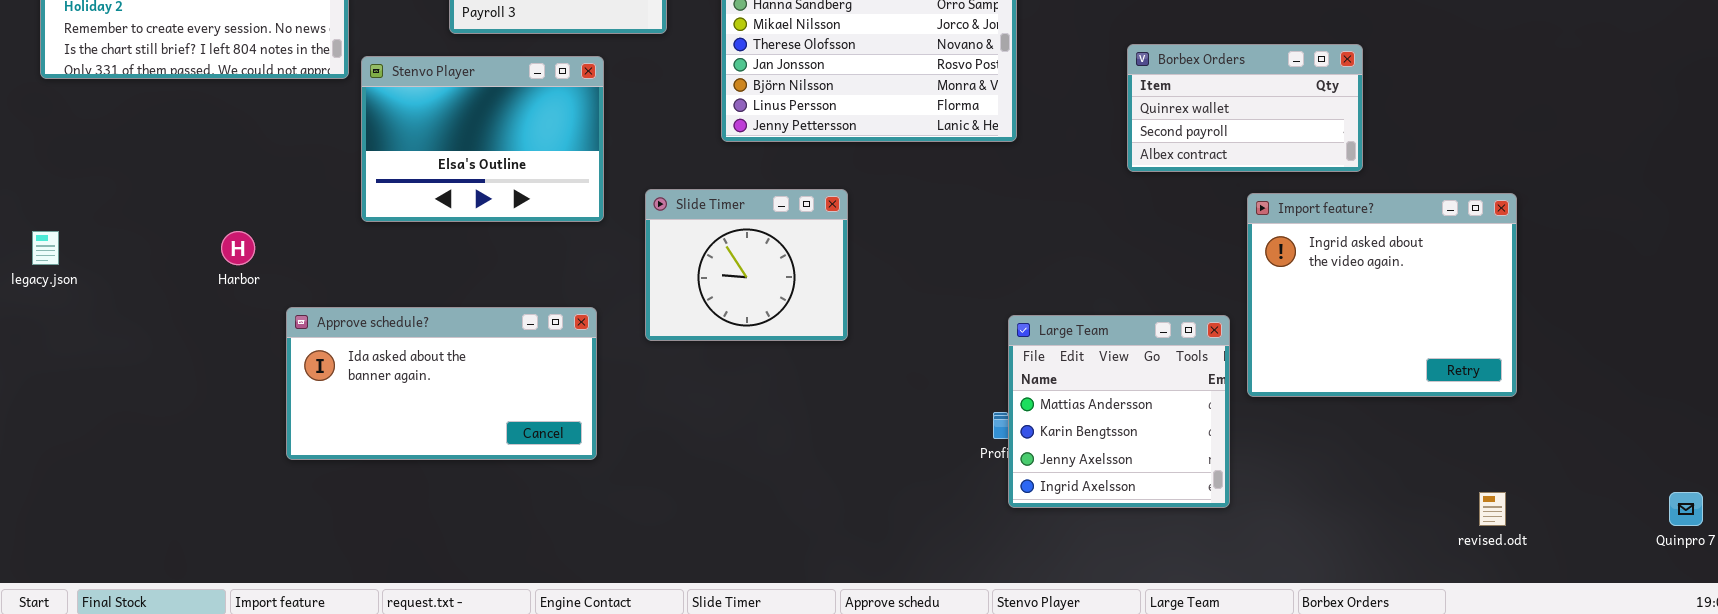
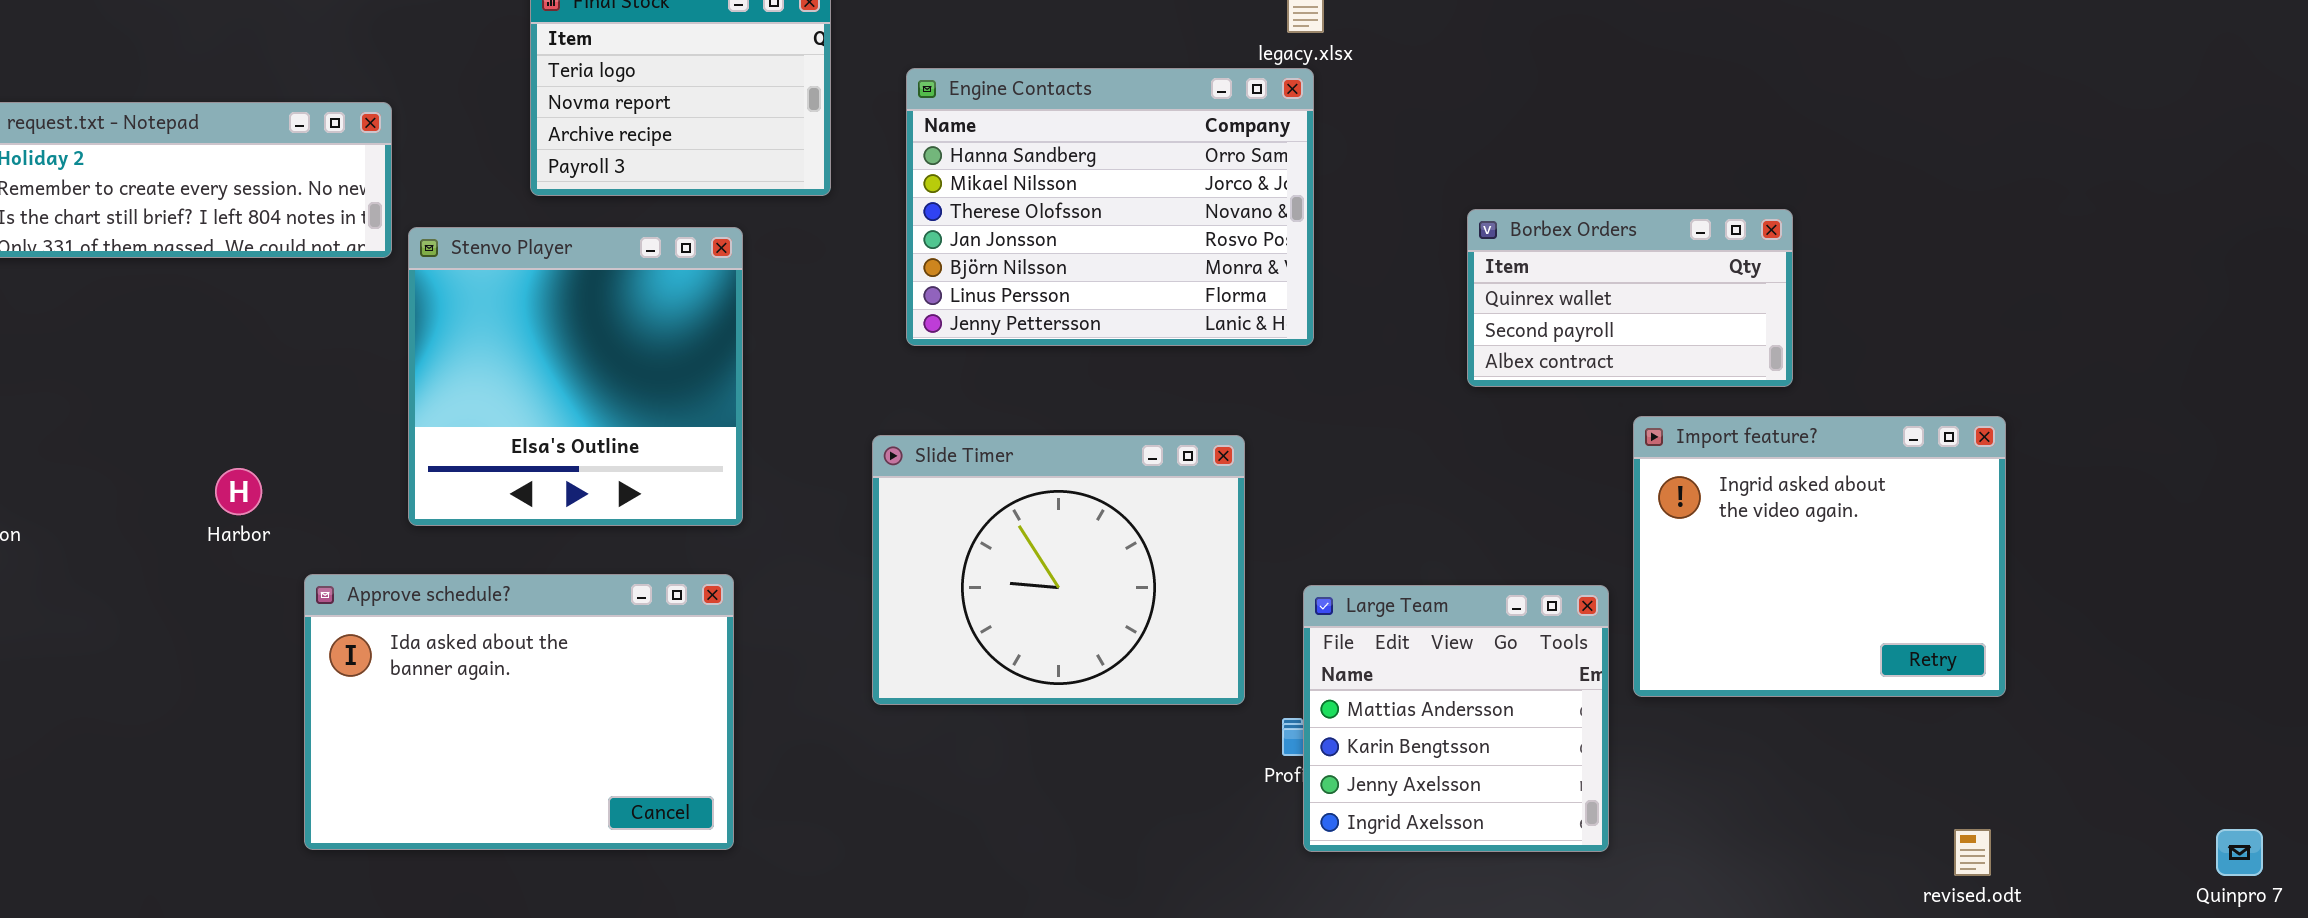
Stenvo Player: [361,56,604,222] -> [408,227,743,526], resized
Slide Timer: [645,189,848,341] -> [872,435,1245,705], moved, resized
Approve schedule?: [286,307,597,460] -> [304,574,734,850], resized

